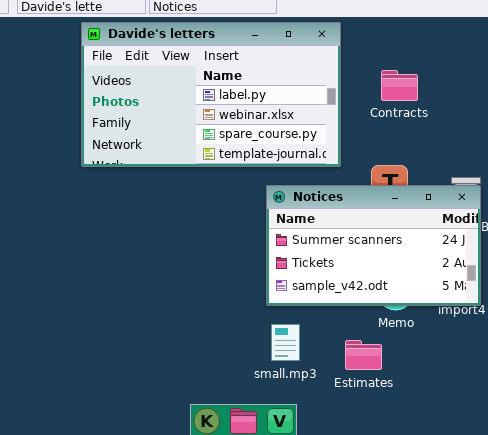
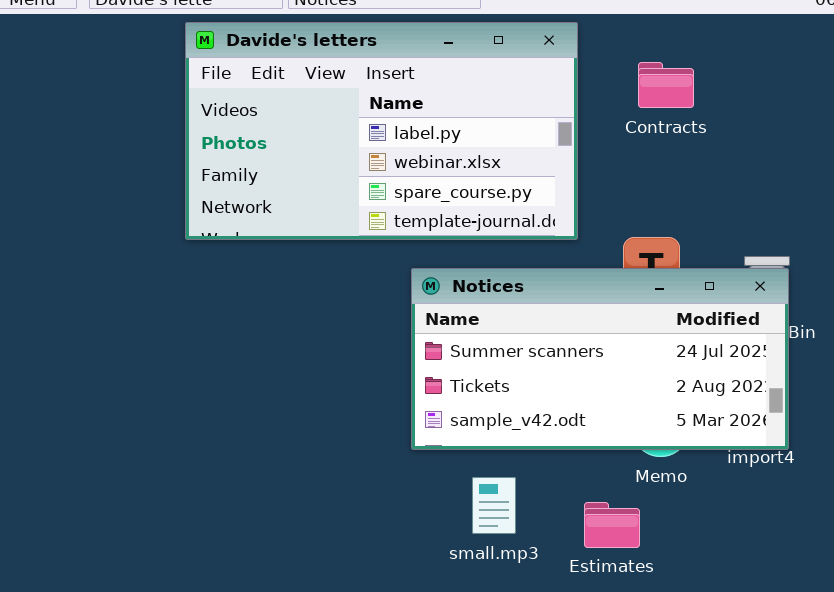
Contracts: [381,70,418,101] -> [638,62,694,108], moved
Notices: [266,185,481,306] -> [411,268,789,450], resized

